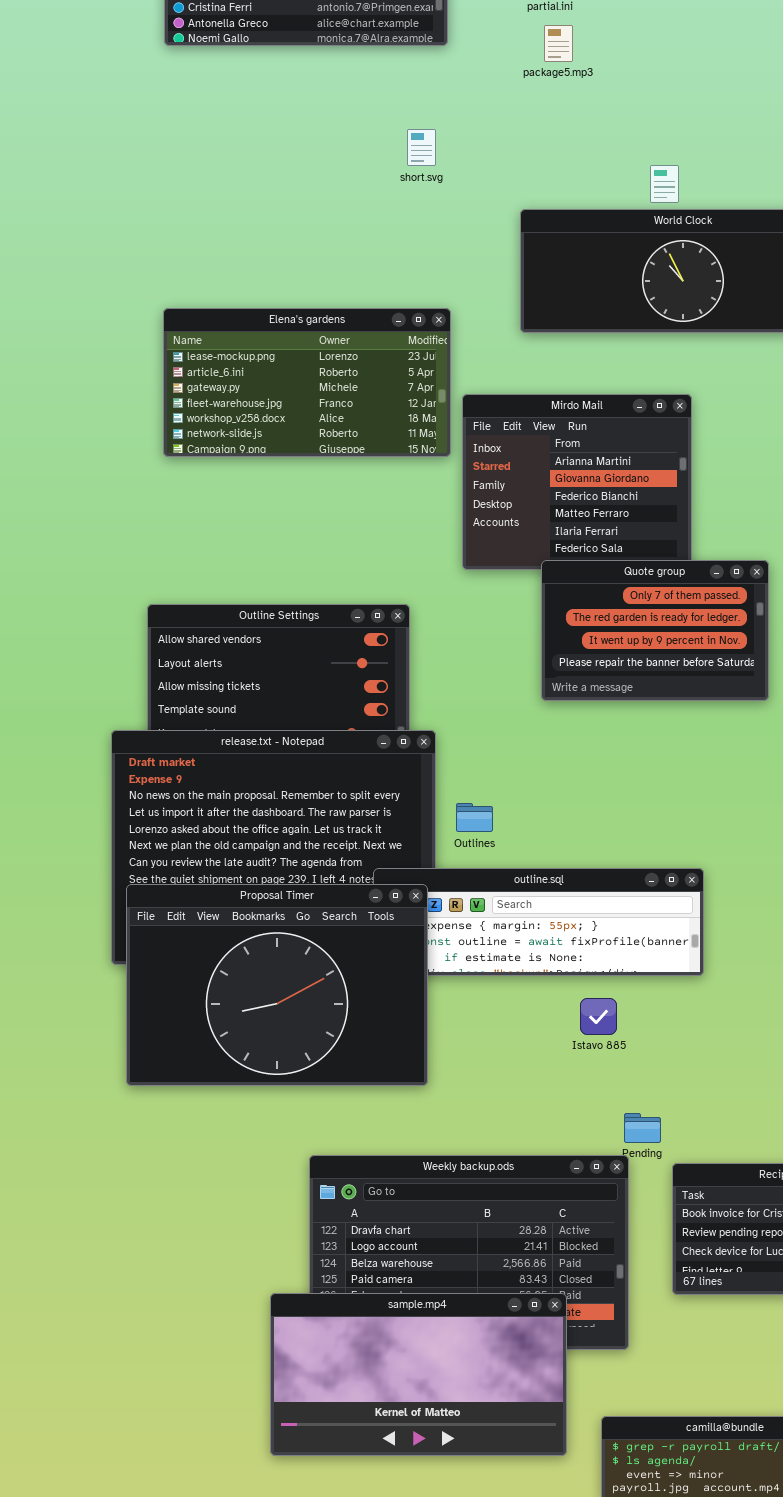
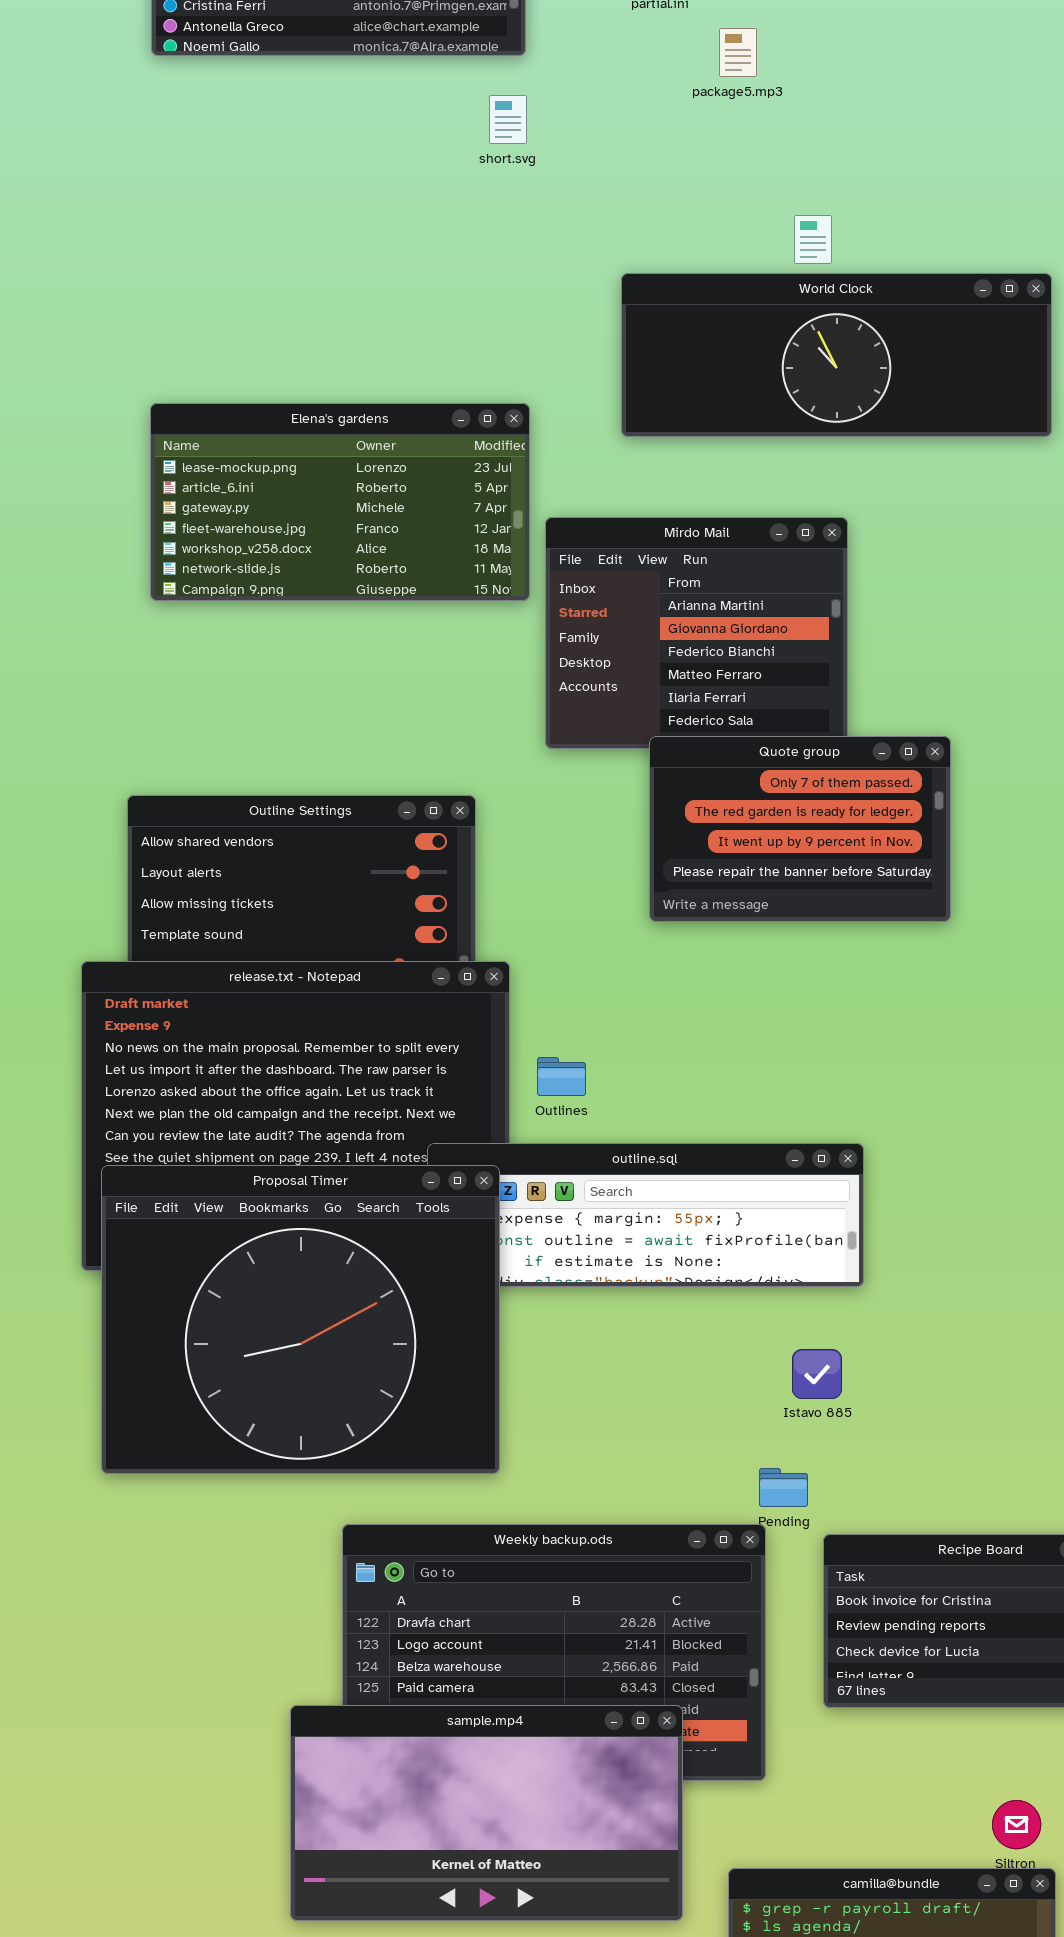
package5.mp3: [544,25,573,62] -> [719,28,757,77], moved
short.svg: [407,129,436,166] -> [489,95,527,144], moved
Proposal Timer: [126,884,428,1086] -> [101,1165,500,1474], resized
Istavo 885: [580,998,617,1035] -> [792,1349,842,1399], moved

